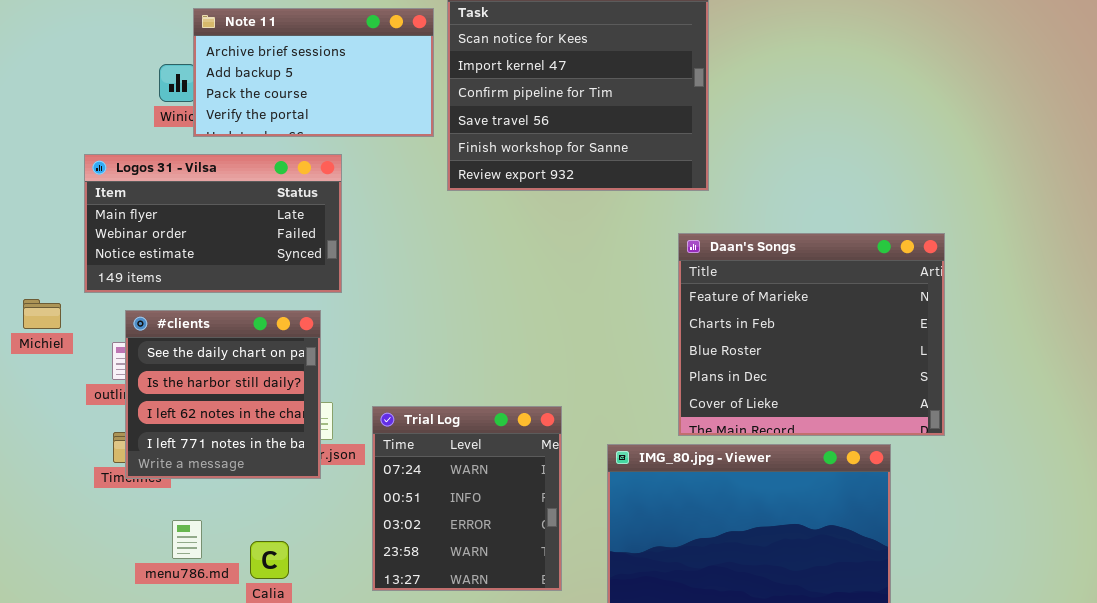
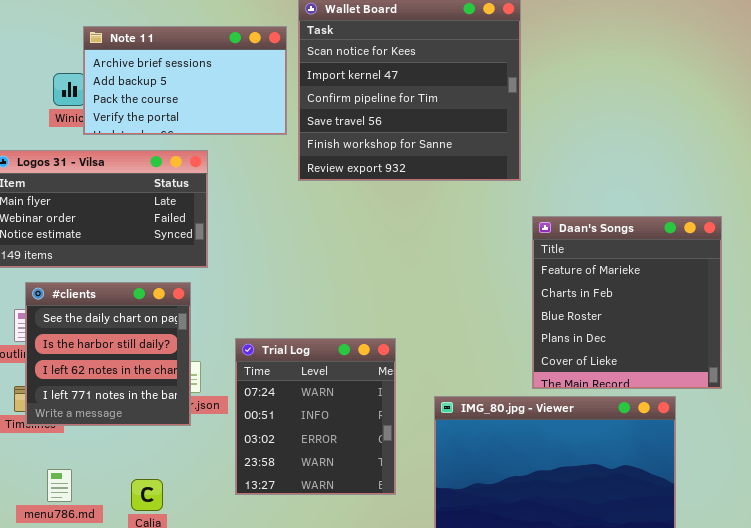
Daan's Songs: [678,233,945,436] -> [532,216,722,389], resized
Trial Log: [372,406,562,591] -> [235,338,396,495], moved
menu786.md: [172,520,202,559] -> [47,469,72,502], moved

